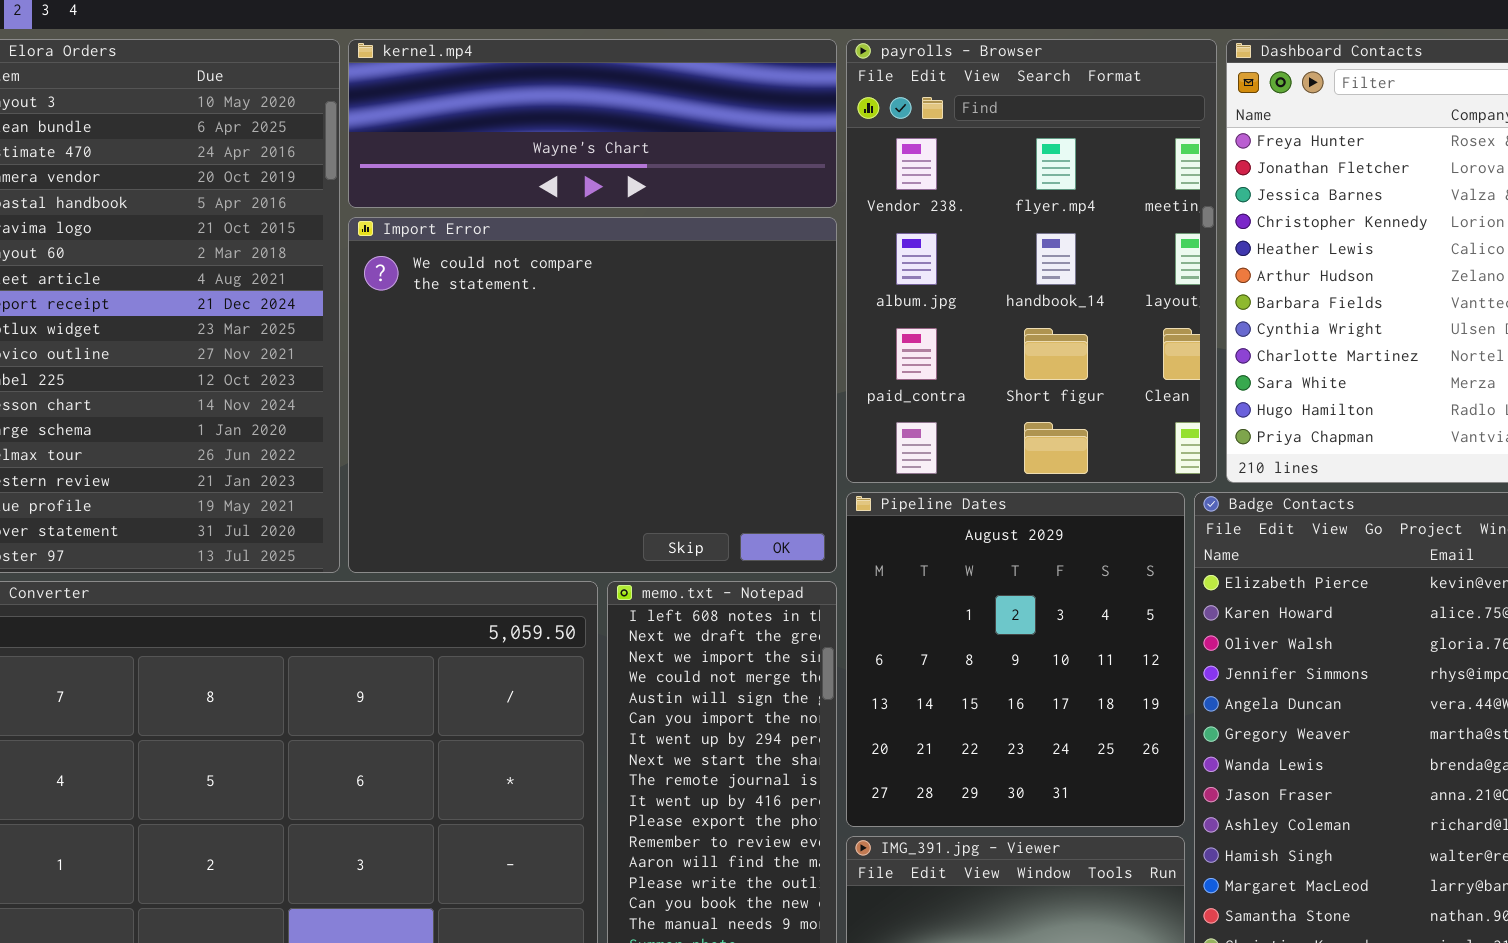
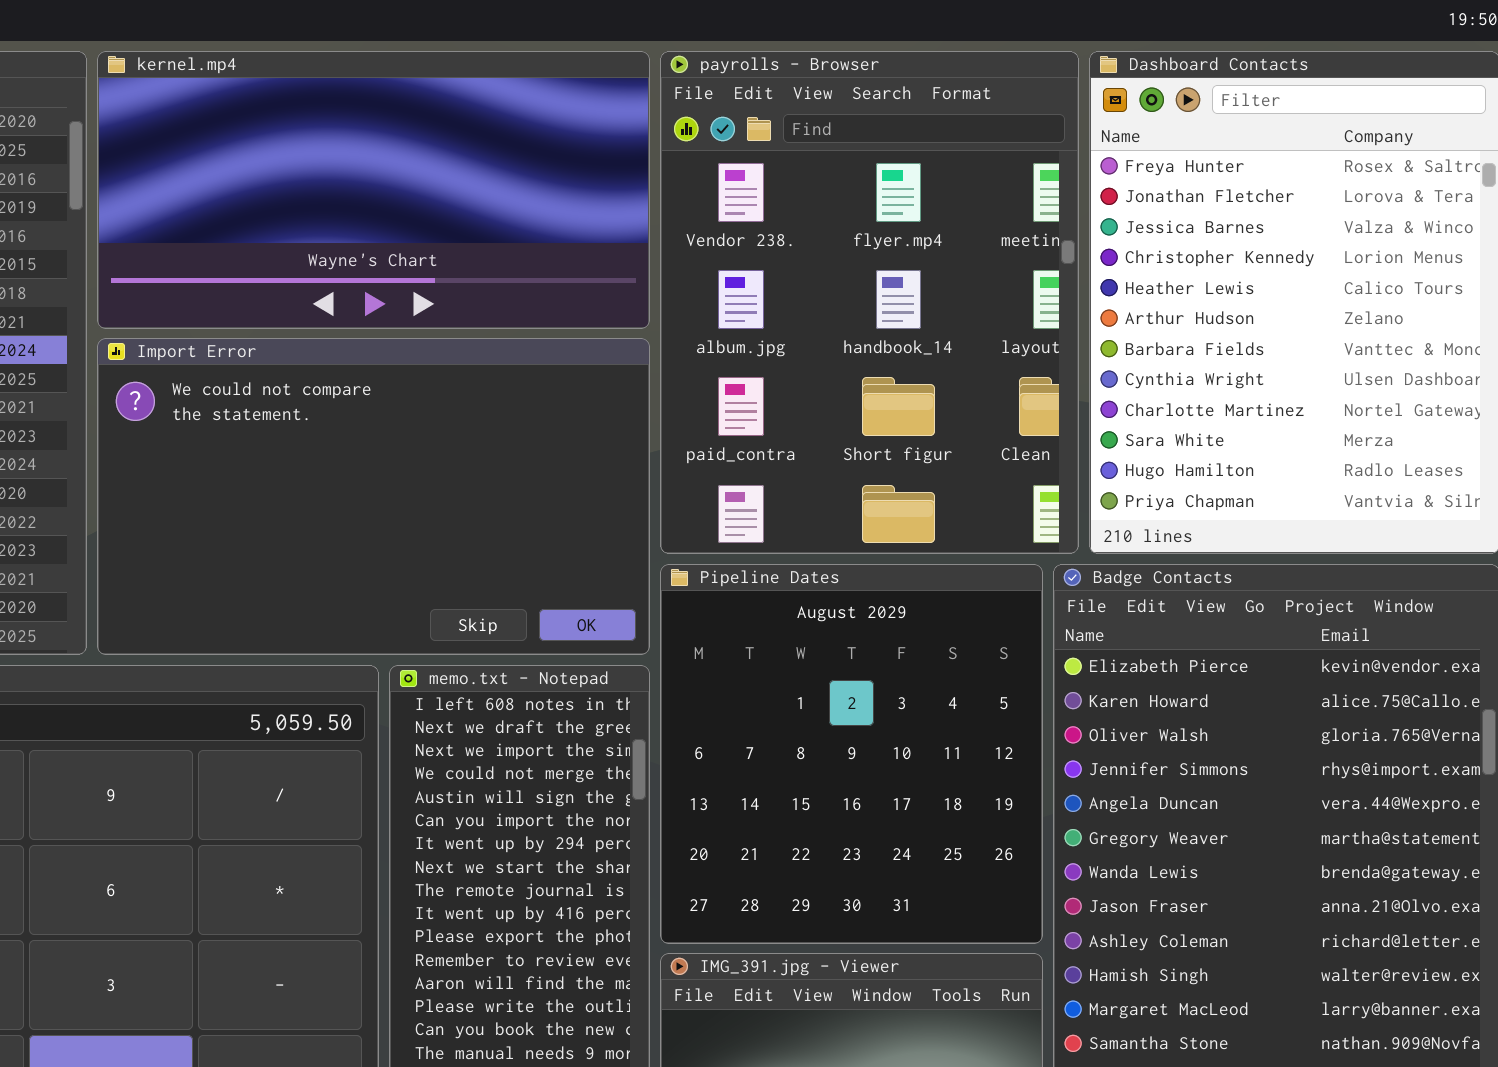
kernel.mp4: [348,39,837,208] -> [97,51,650,329], resized
Import Error: [348,217,837,573] -> [97,338,650,655], resized

